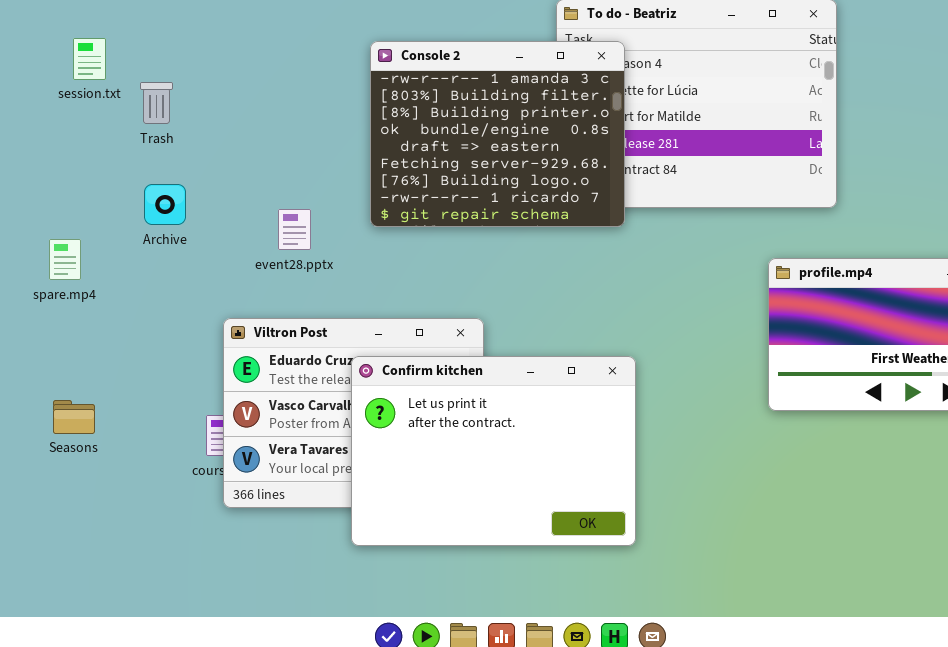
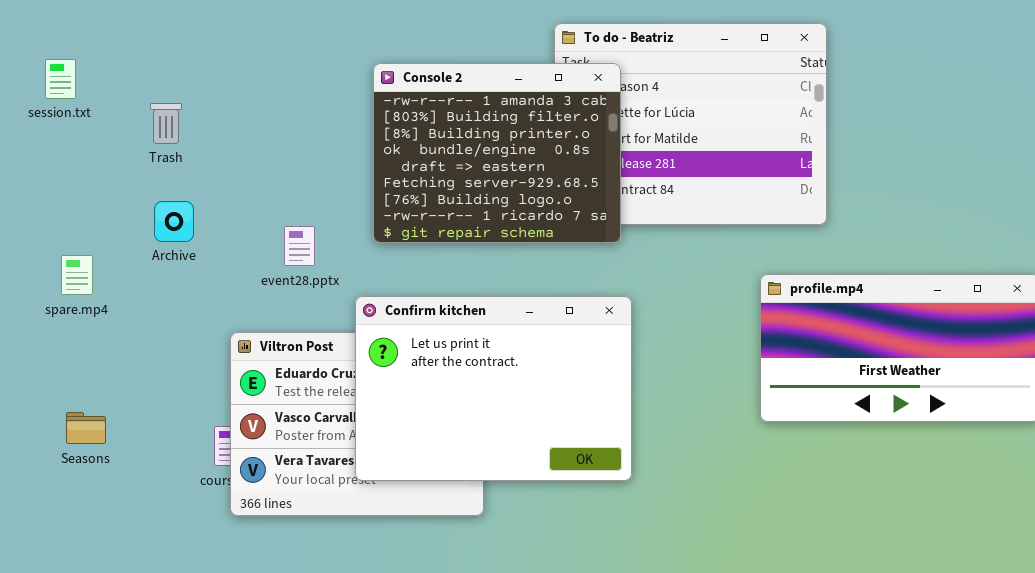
session.txt: [73,38,106,80] -> [45,59,76,99], moved
Confirm kitchen: [351,356,636,546] -> [355,296,632,481], moved

